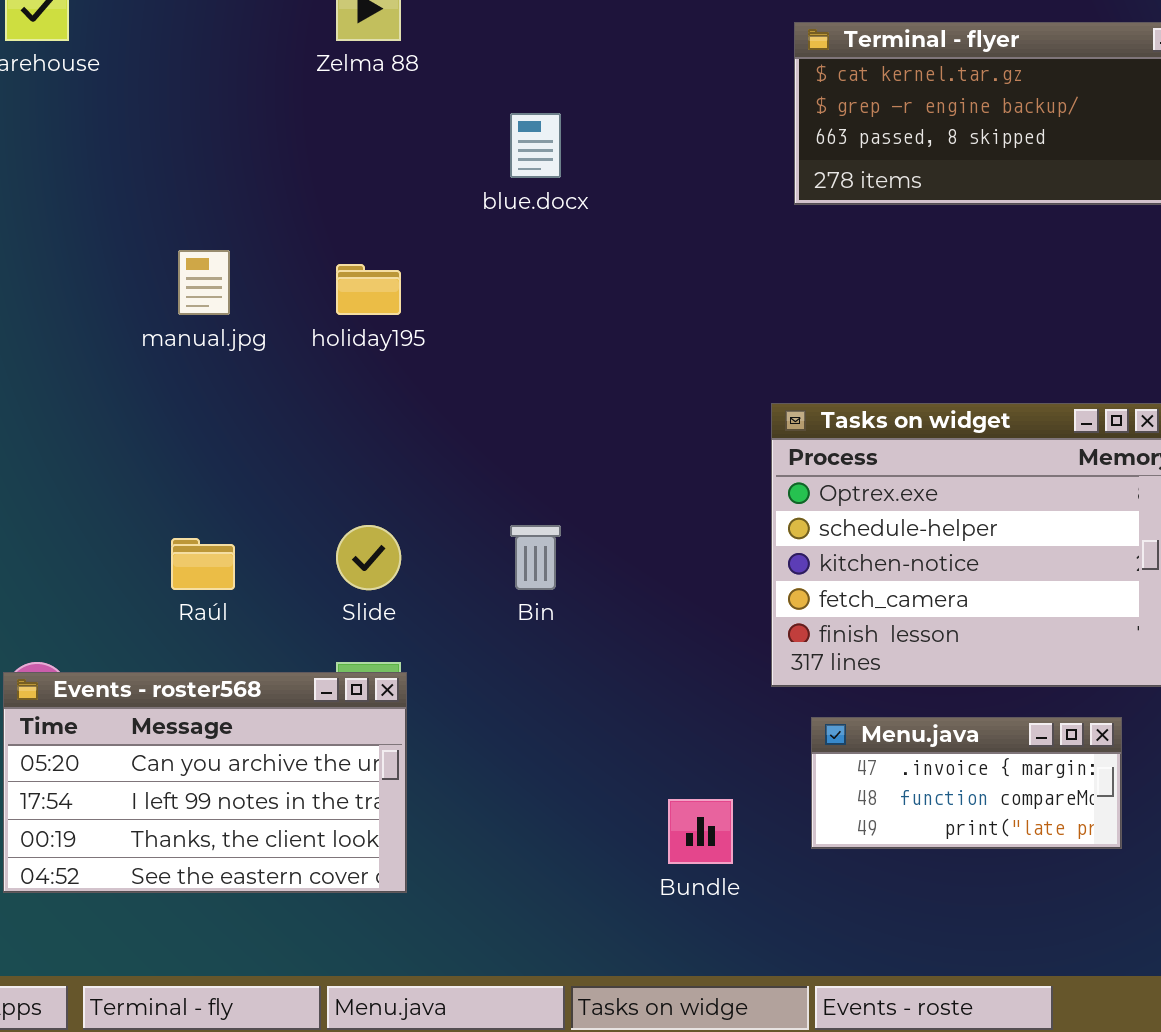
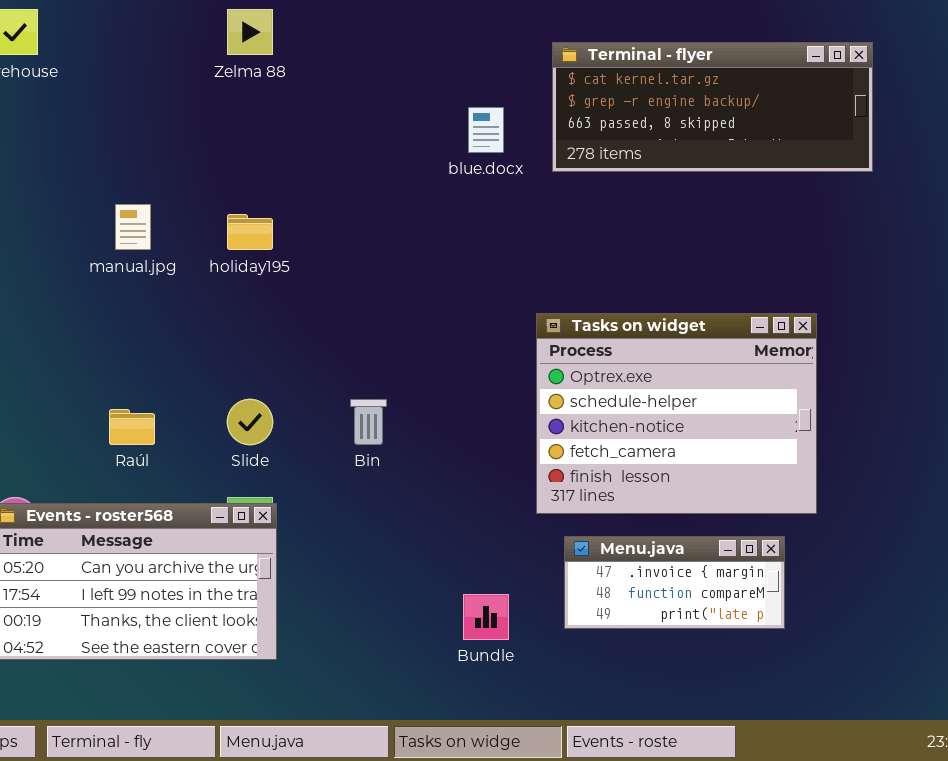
blue.docx: [510,113,561,178] -> [468,107,504,153], moved

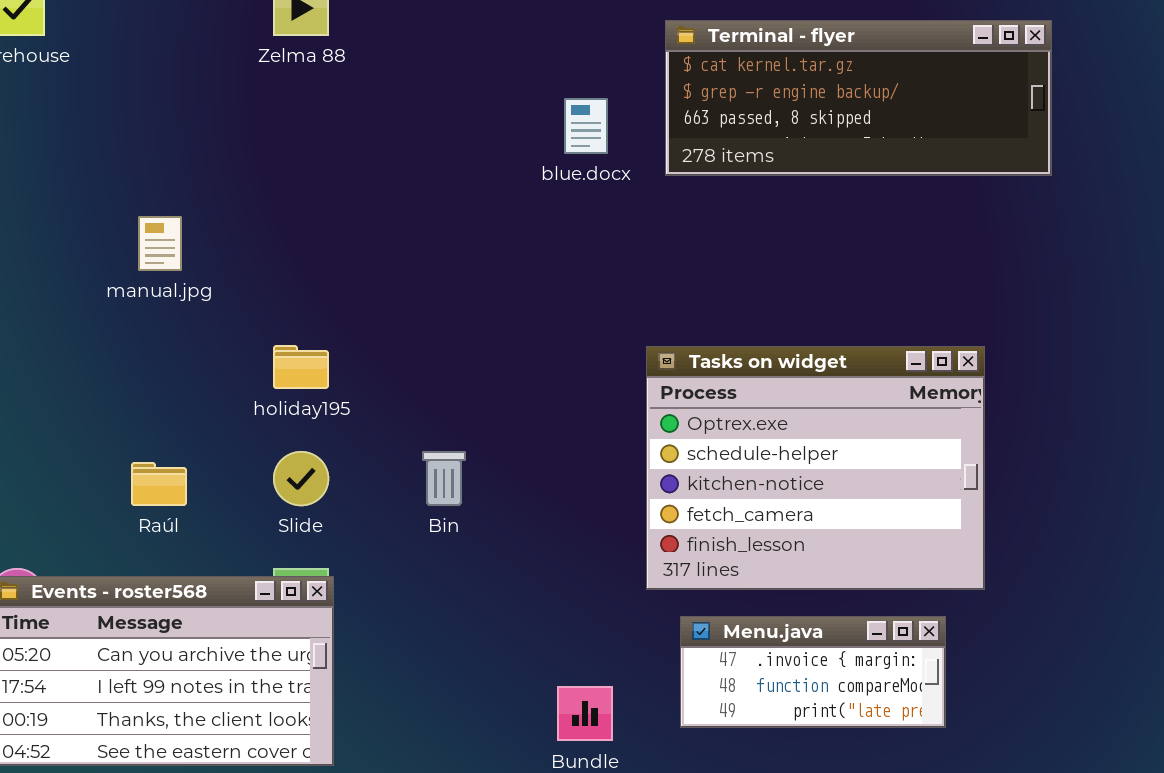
holiday195: [227,214,273,250] -> [273,345,329,389], moved

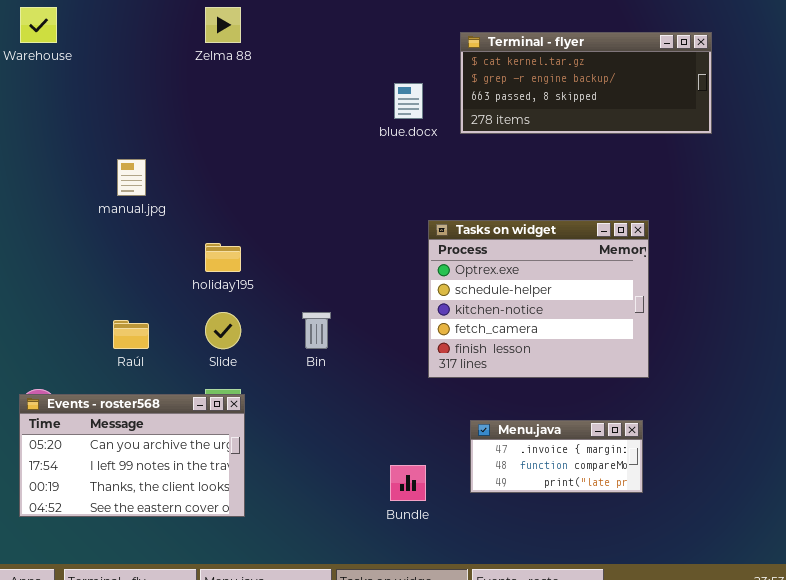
Tasks on widget: [646,346,985,590] -> [428,220,649,378], moved

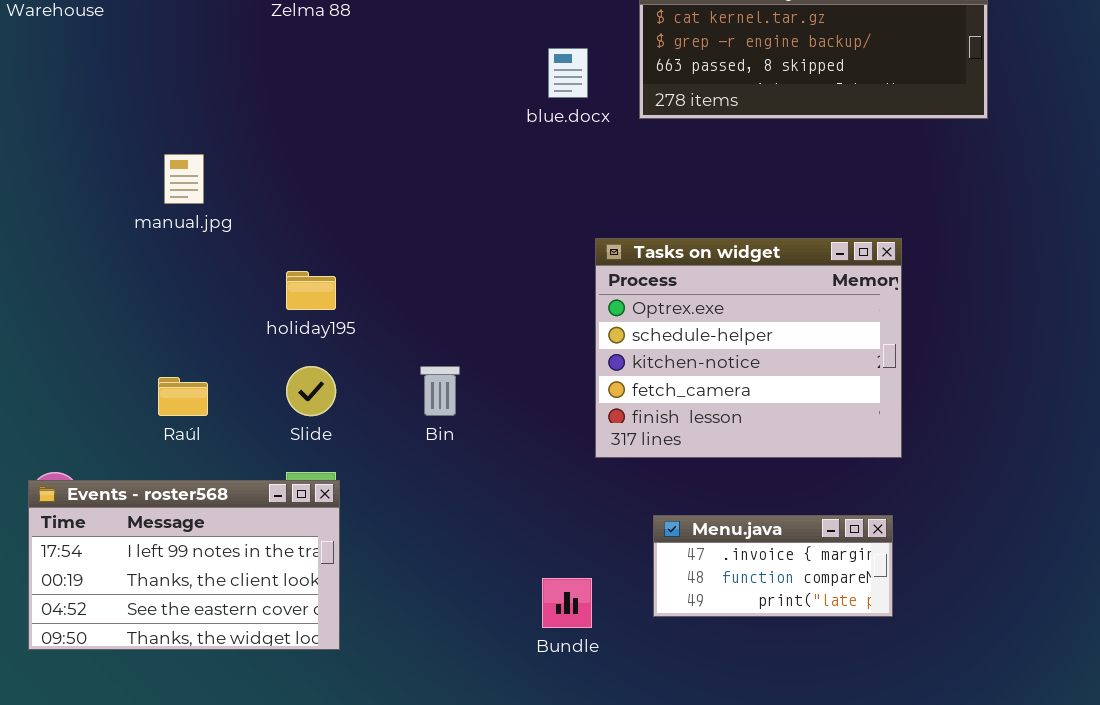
Events - roster568: [19,394,245,517] -> [28,480,340,650], scrolled down 1 row

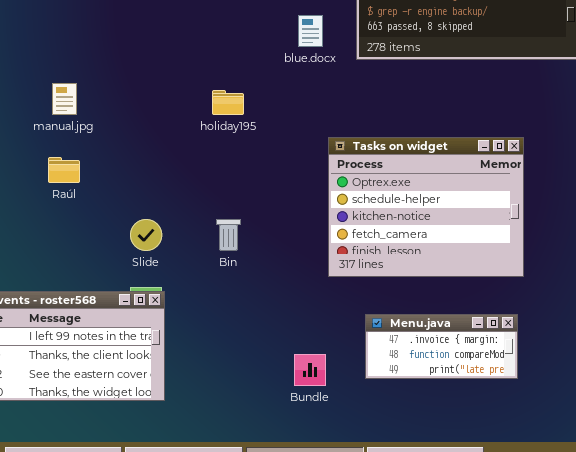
holiday195: [286,271,336,310] -> [212,90,244,115], moved
Raúl: [158,377,208,416] -> [48,157,80,183], moved

